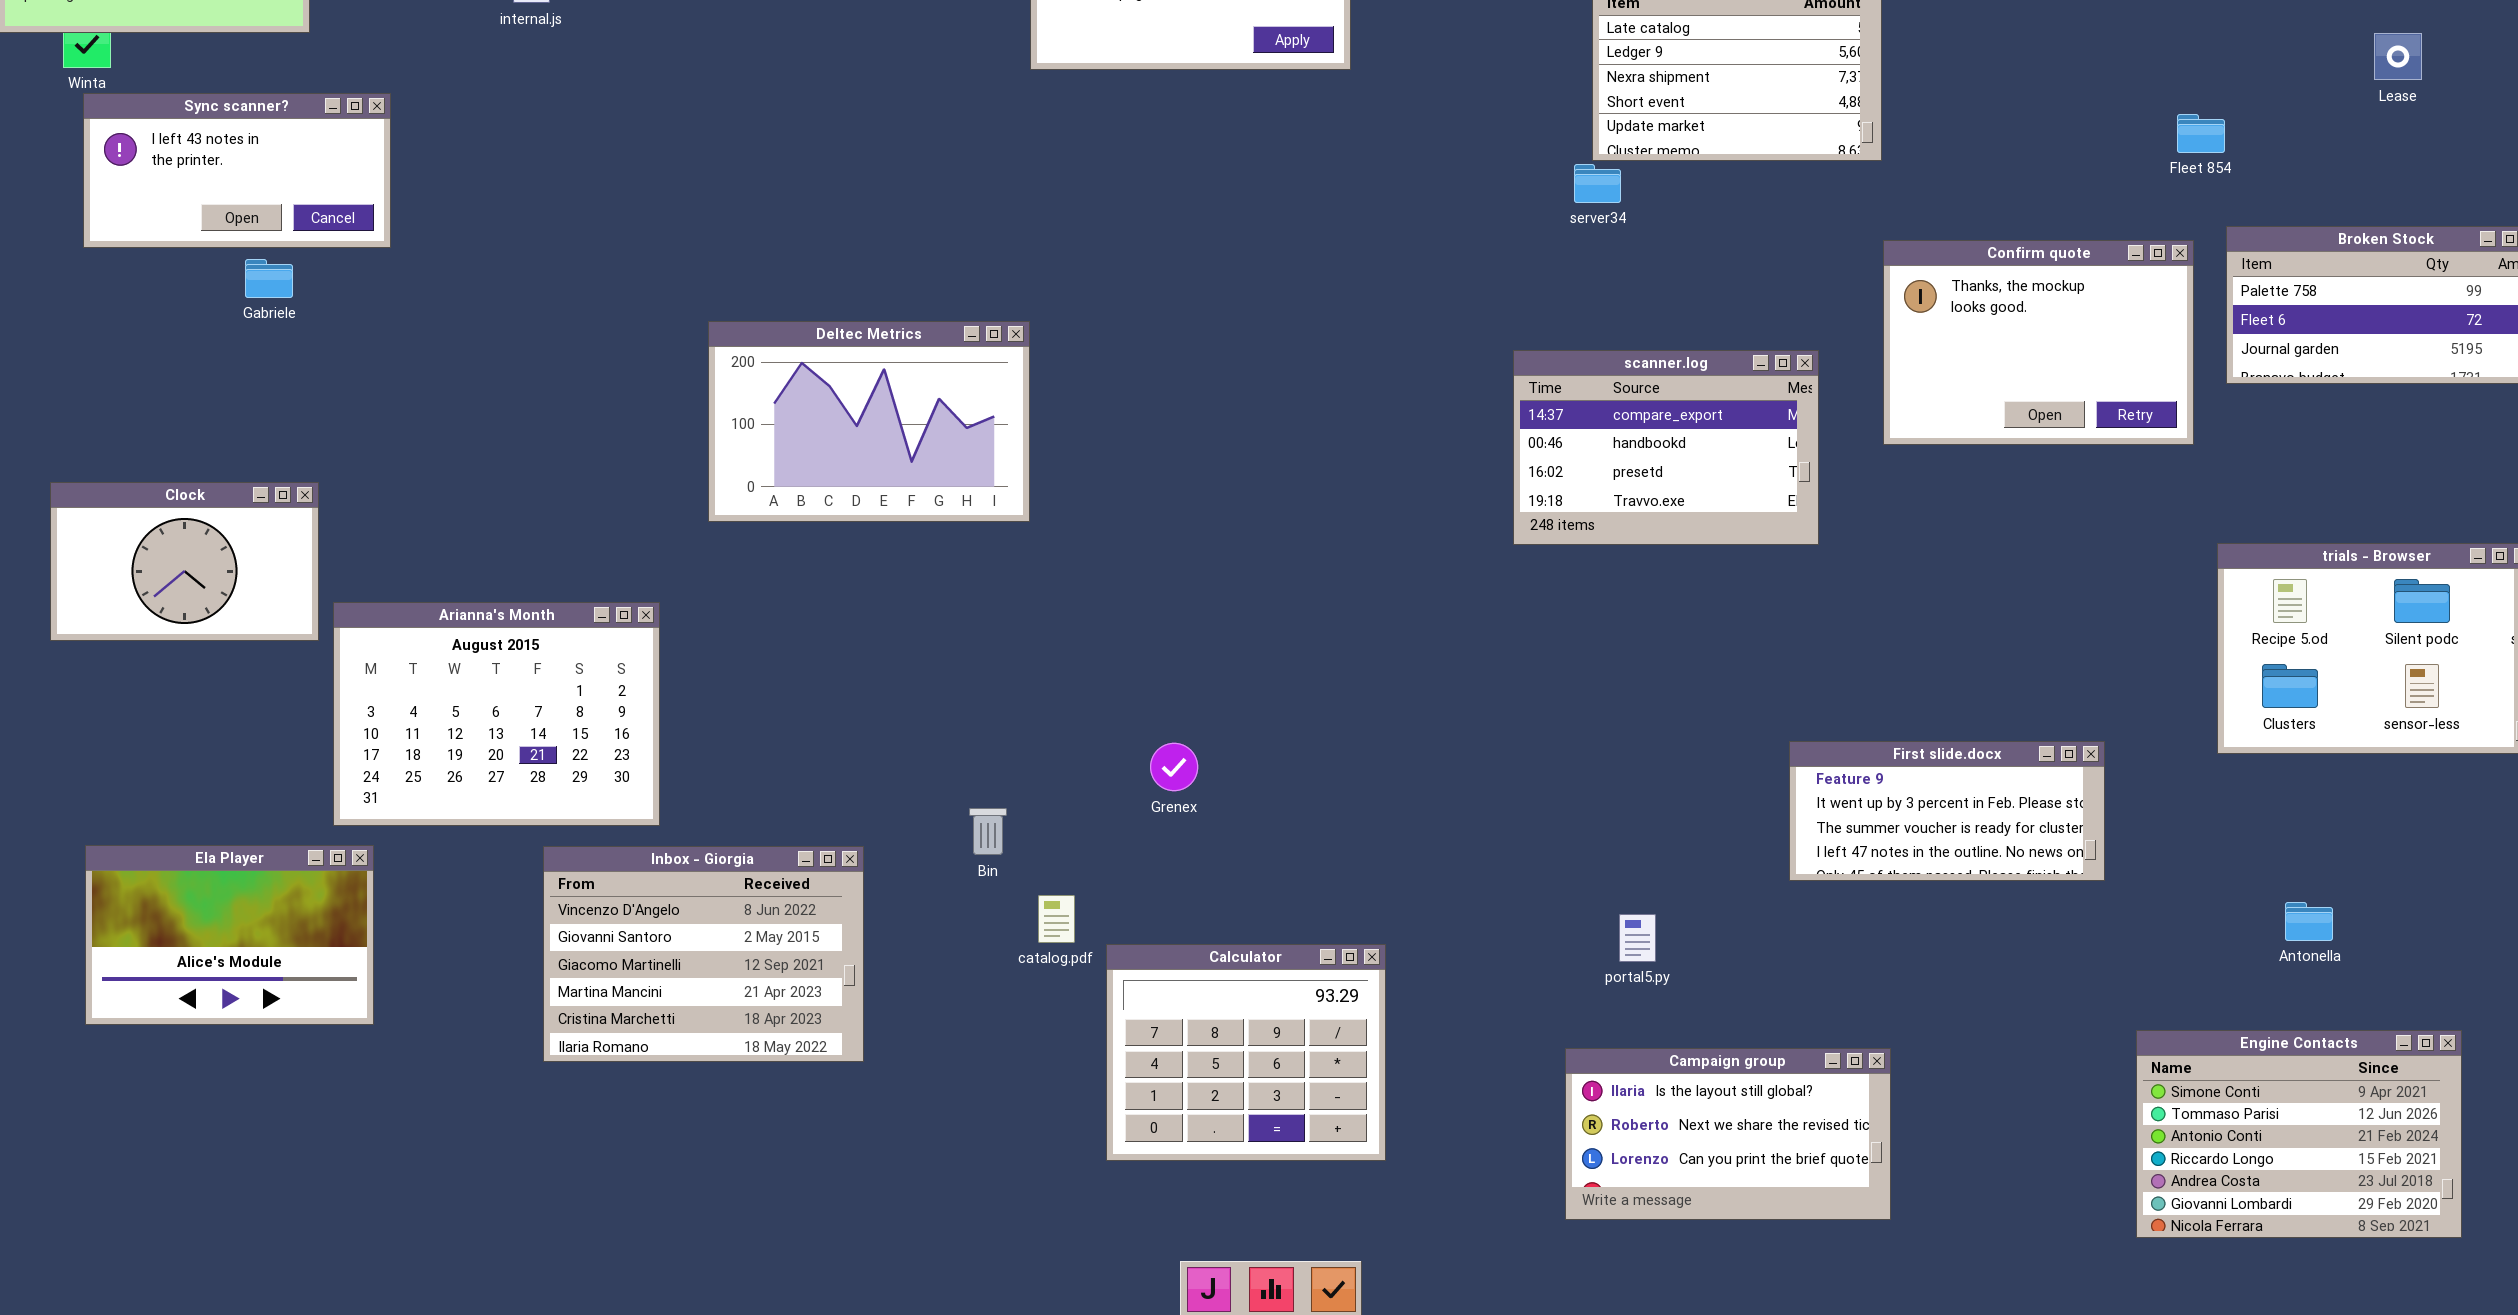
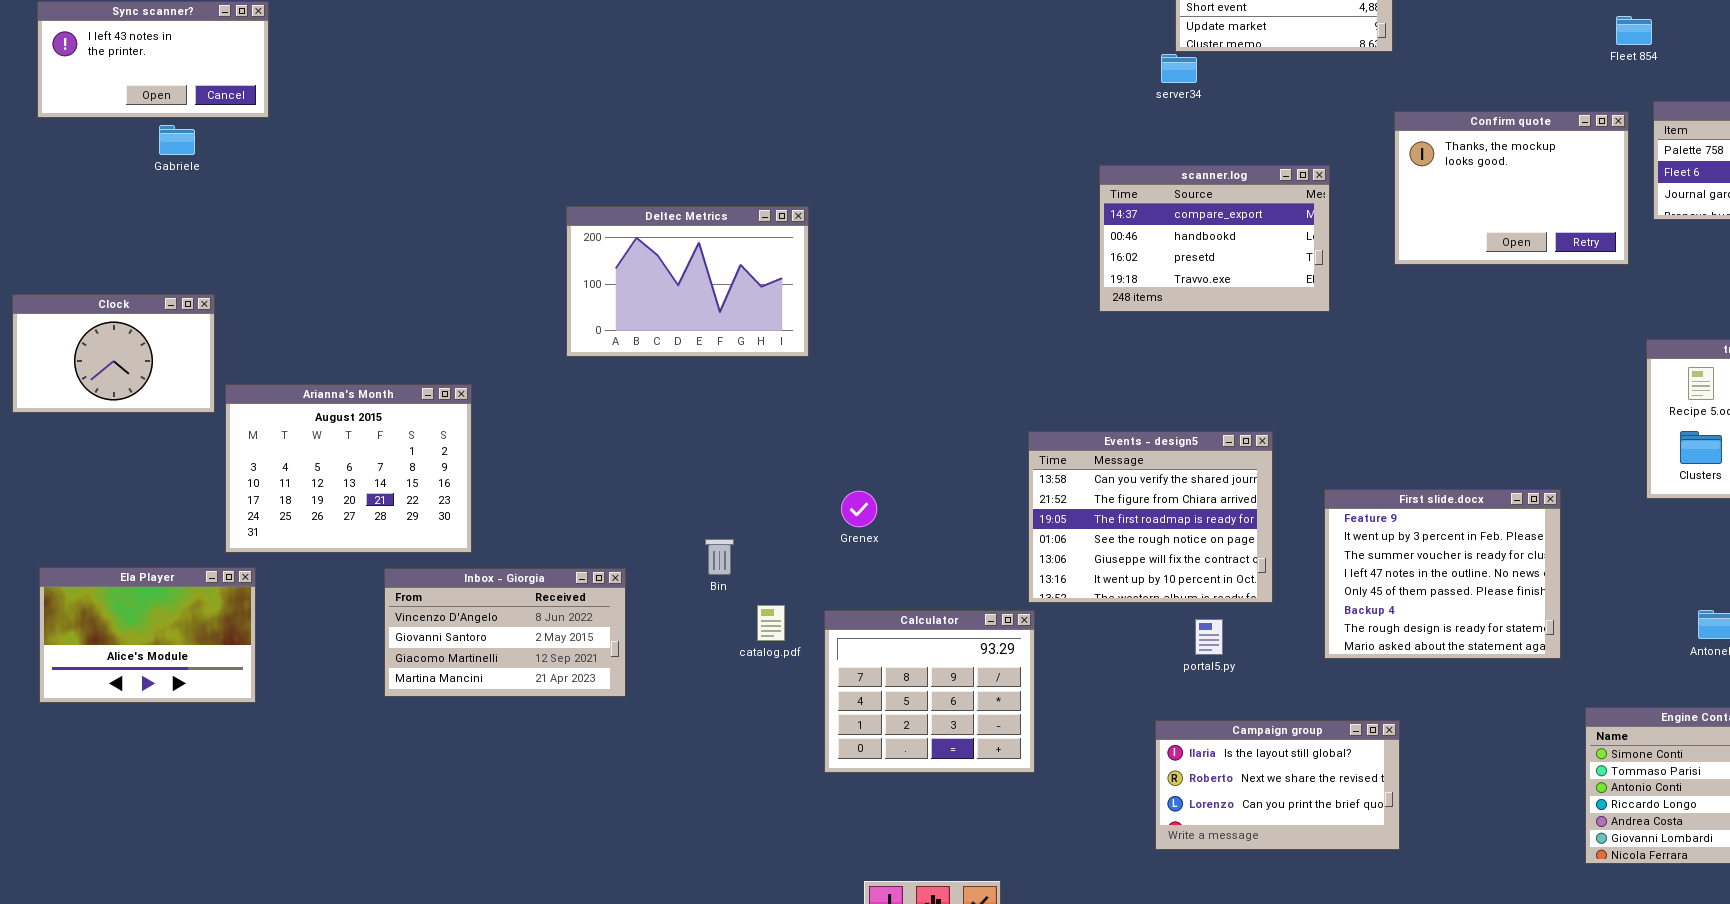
Deltec Metrics: [708,321,1030,522] -> [566,206,809,357], moved
scanner.log: [1513,350,1819,545] -> [1099,165,1330,312], moved
Events - design5: none -> [1028,431,1273,603], opened
First slide.docx: [1789,741,2105,881] -> [1324,489,1561,659], resized
Inbox - Giorgia: [543,846,864,1062] -> [384,568,626,697], resized
Calculator: [1106,944,1386,1161] -> [824,610,1035,773], moved

